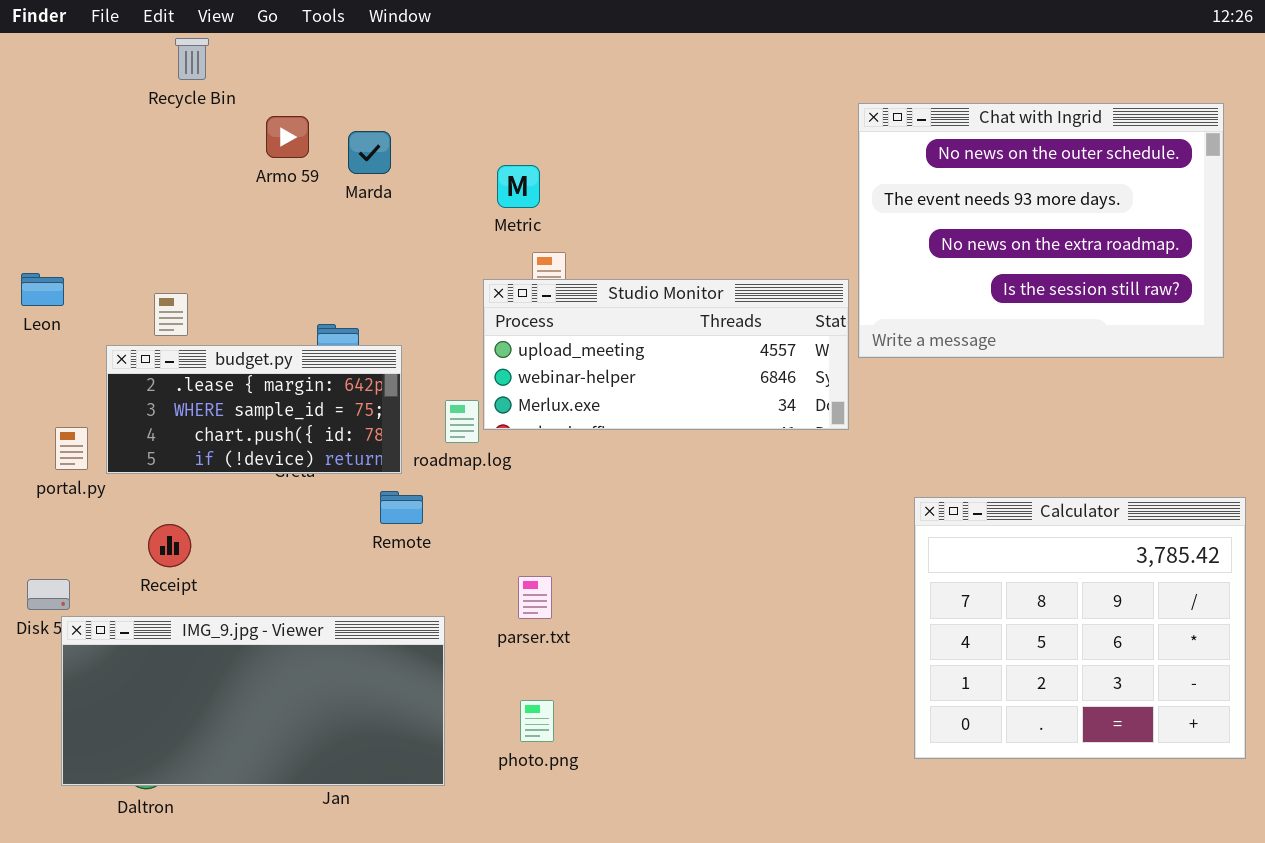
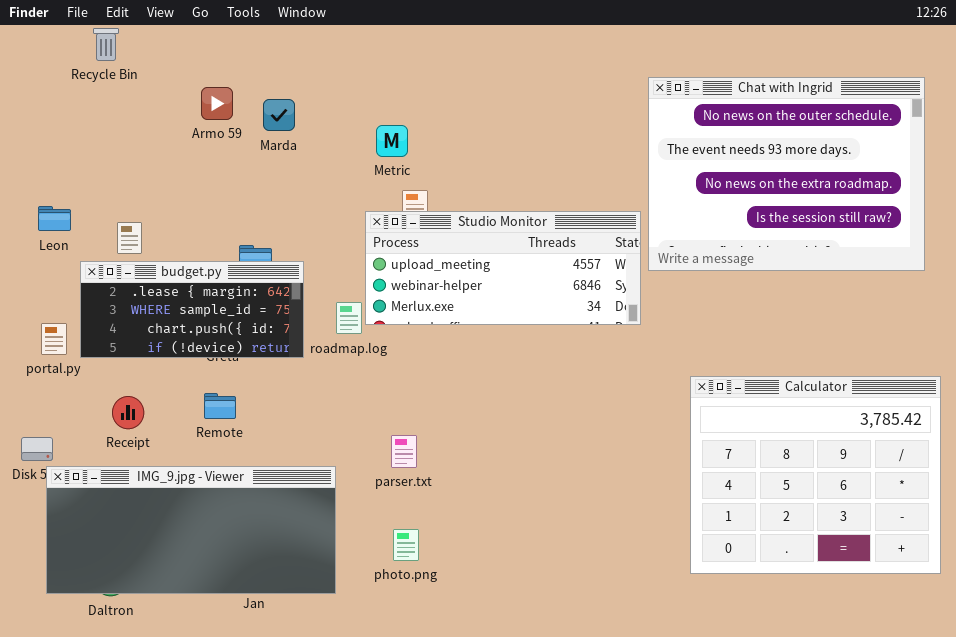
Recycle Bin: [175,38,209,80] -> [93,28,119,61], moved
Leon: [21,273,64,306] -> [38,206,71,231], moved
Remote: [380,491,423,524] -> [204,393,236,419], moved

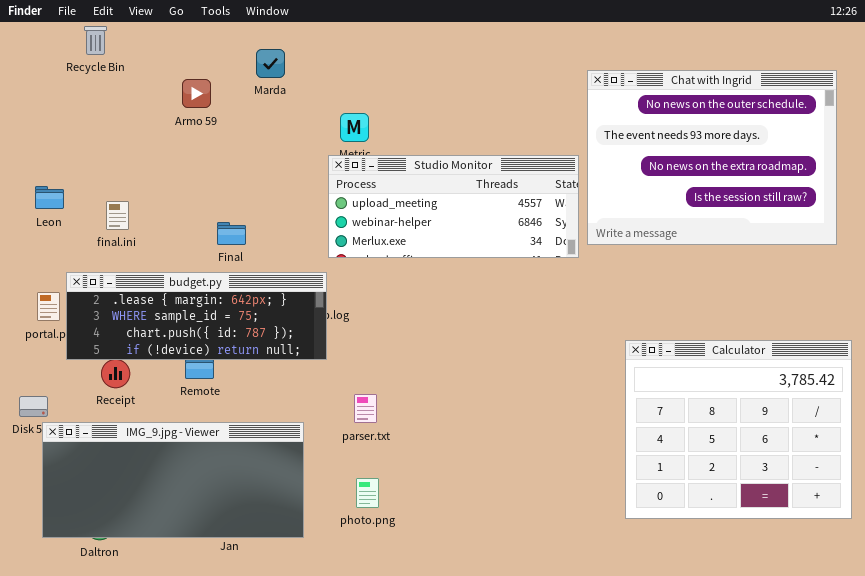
Marda: [263,99,295,131] -> [256,49,285,78], moved
Studio Monitor: [365,211,641,325] -> [328,155,579,258], moved
budget.py: [80,261,304,358] -> [66,272,327,360], moved, resized

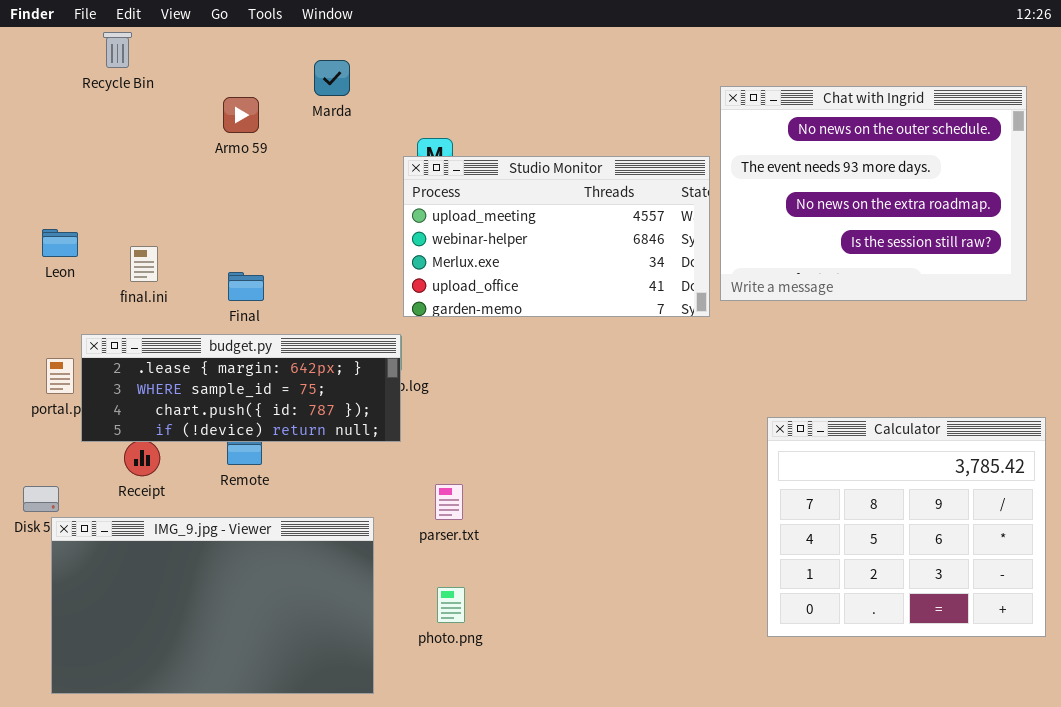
Studio Monitor: [328,155,579,258] -> [403,156,710,317], resized
Final: [217,222,246,245] -> [228,272,264,301], moved
IMG_9.jpg - Viewer: [42,422,304,538] -> [51,517,374,694], resized

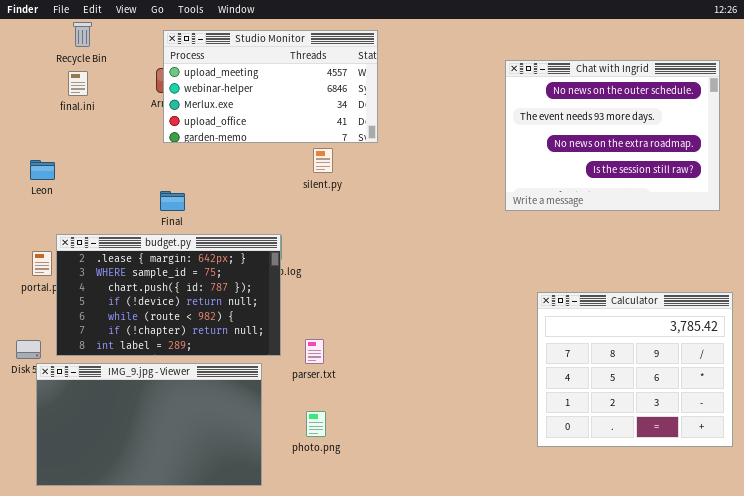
Studio Monitor: [403,156,710,317] -> [163,30,378,143], moved
final.ini: [130,246,158,282] -> [68,71,88,96], moved
budget.py: [81,334,401,442] -> [56,234,281,356], resized

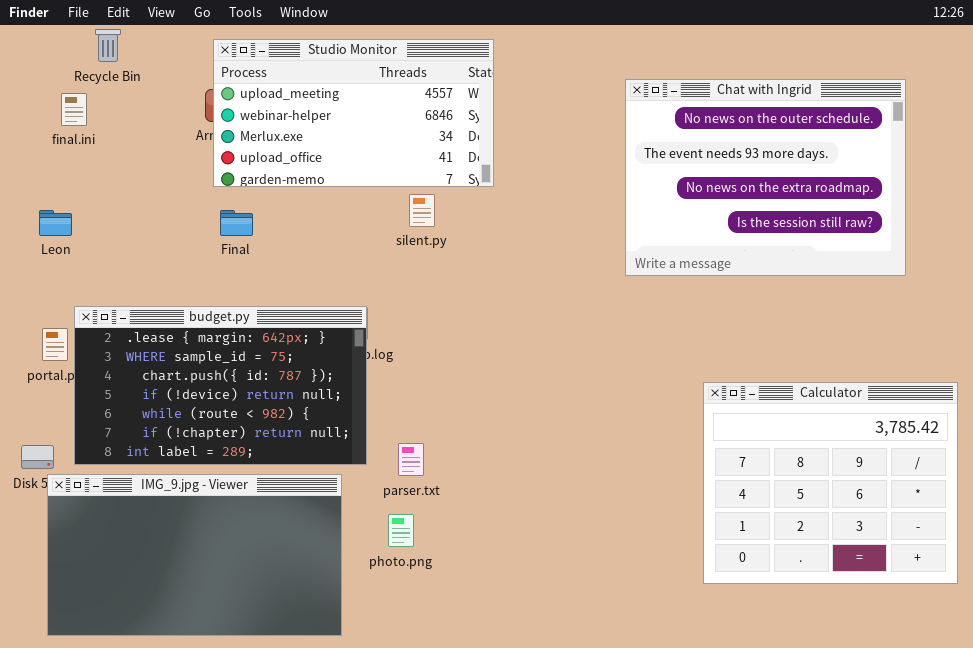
Chat with Ingrid: [505,60,720,211] -> [625,79,906,276], moved
final.ini: [68,71,88,96] -> [61,93,87,126], moved
Final: [160,191,185,211] -> [220,210,253,236], moved
photo.png: [306,411,326,437] -> [388,514,414,547], moved

